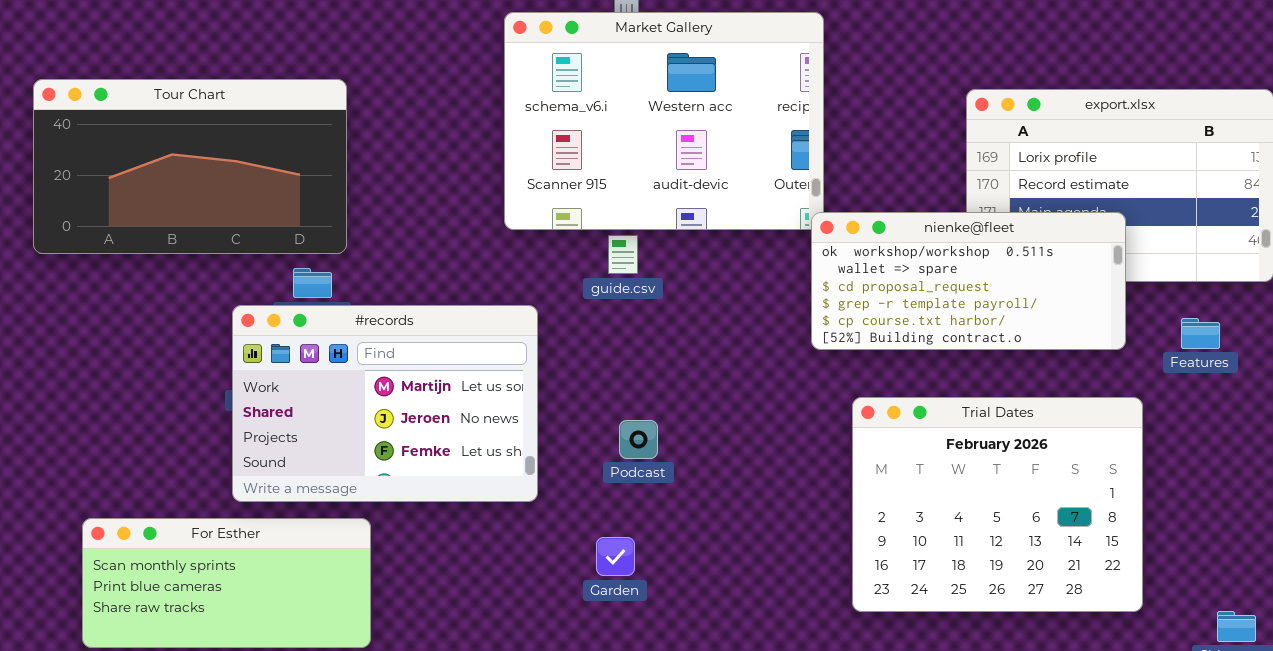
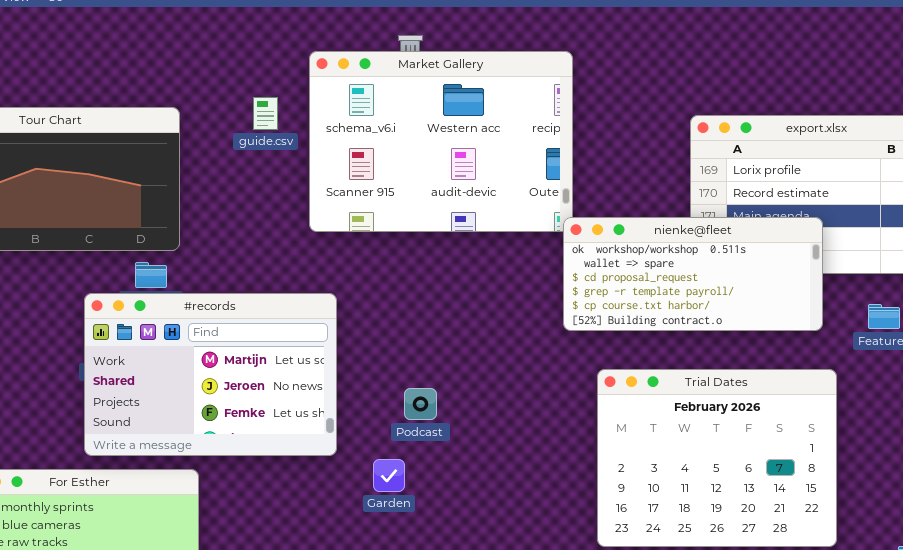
guide.csv: [608,235,638,274] -> [253,97,278,130], moved
Garden: [596,537,635,576] -> [373,459,405,492], moved

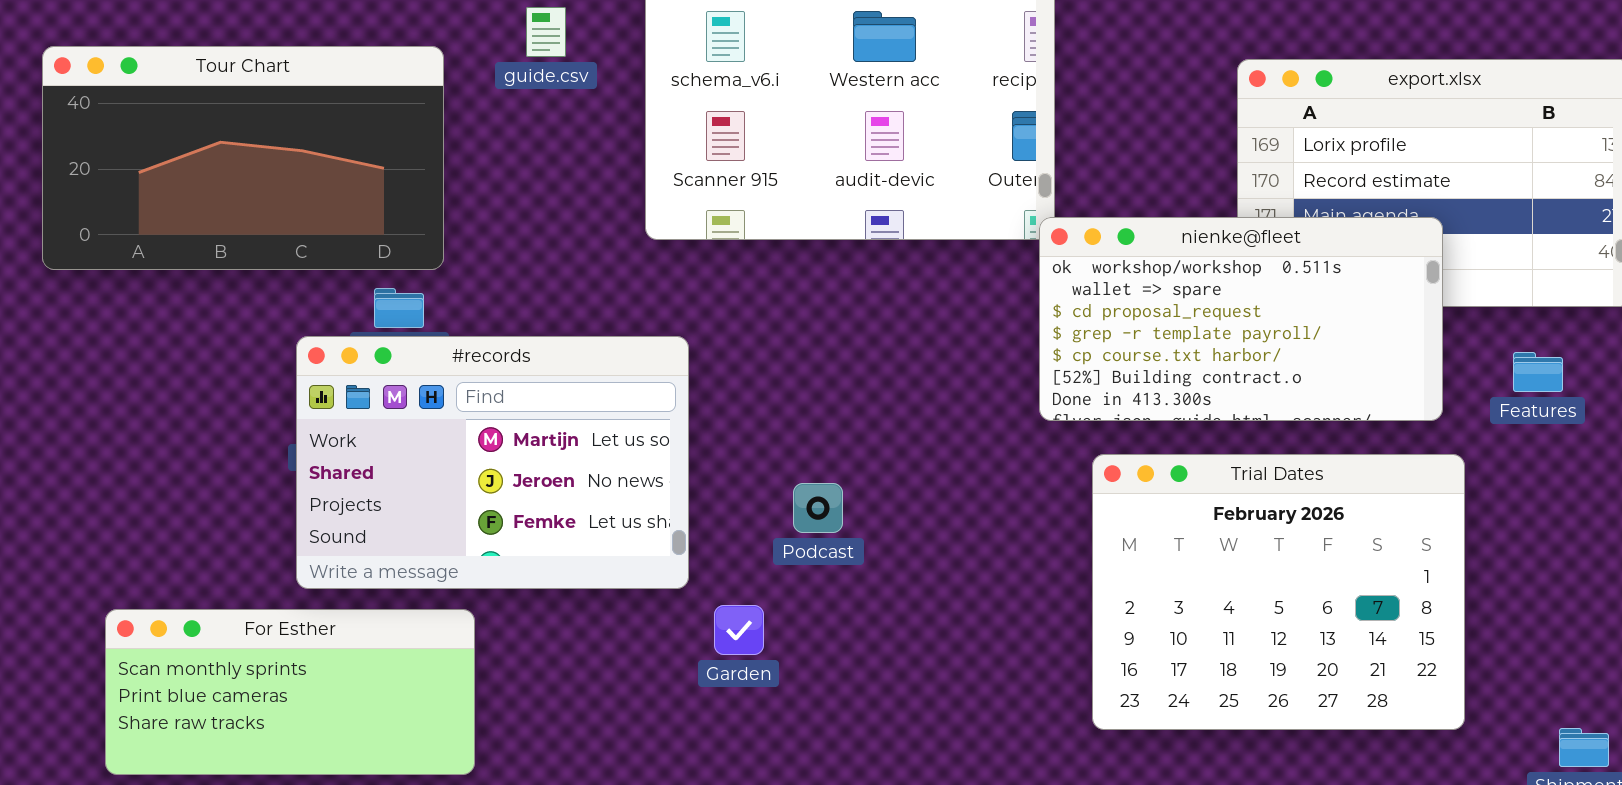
guide.csv: [253,97,278,130] -> [526,7,566,57], moved
nienke@fleet: [563,217,823,331] -> [1039,217,1443,421], resized
Garden: [373,459,405,492] -> [714,605,764,655], moved

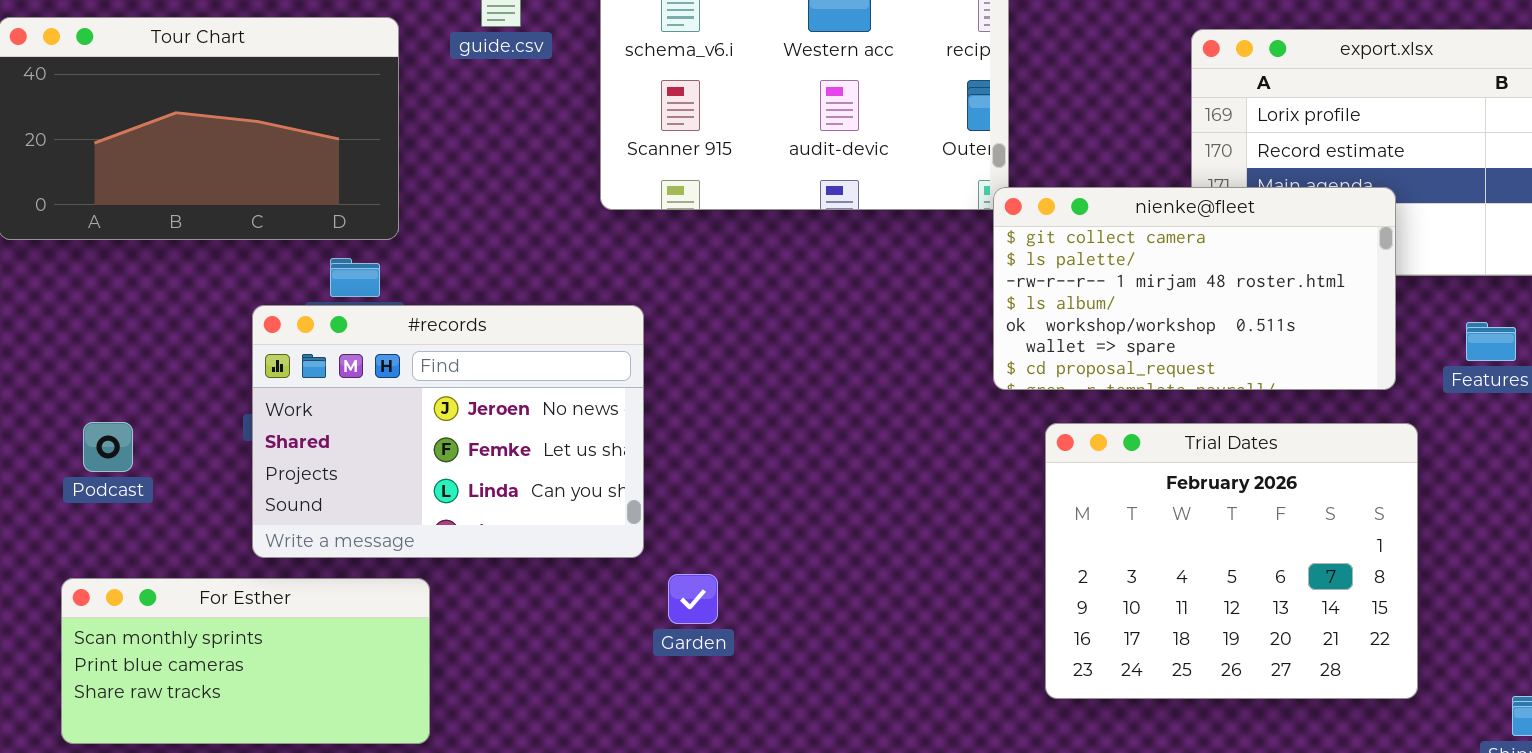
nienke@fleet: [1039,217,1443,421] -> [993,187,1396,390], scrolled up 4 rows
#records: [296,336,689,589] -> [252,305,644,558], scrolled down 1 row
Podcast: [793,483,843,533] -> [83,422,133,472], moved

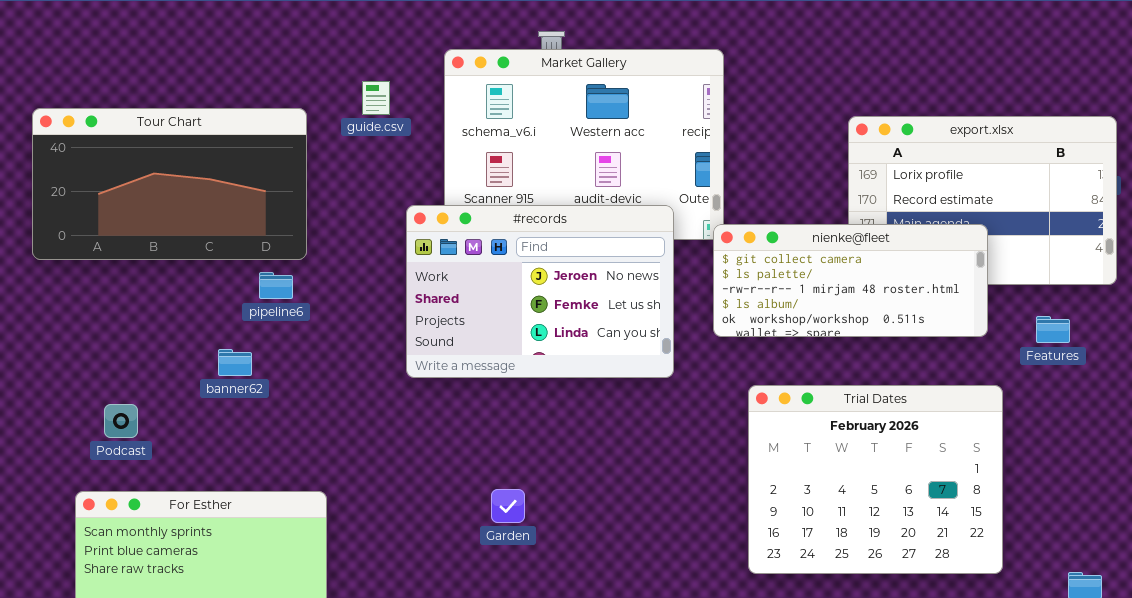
nienke@fleet: [993,187,1396,390] -> [713,224,988,337], resized
#records: [252,305,644,558] -> [406,205,674,378], moved
Podcast: [83,422,133,472] -> [104,404,138,438], moved

